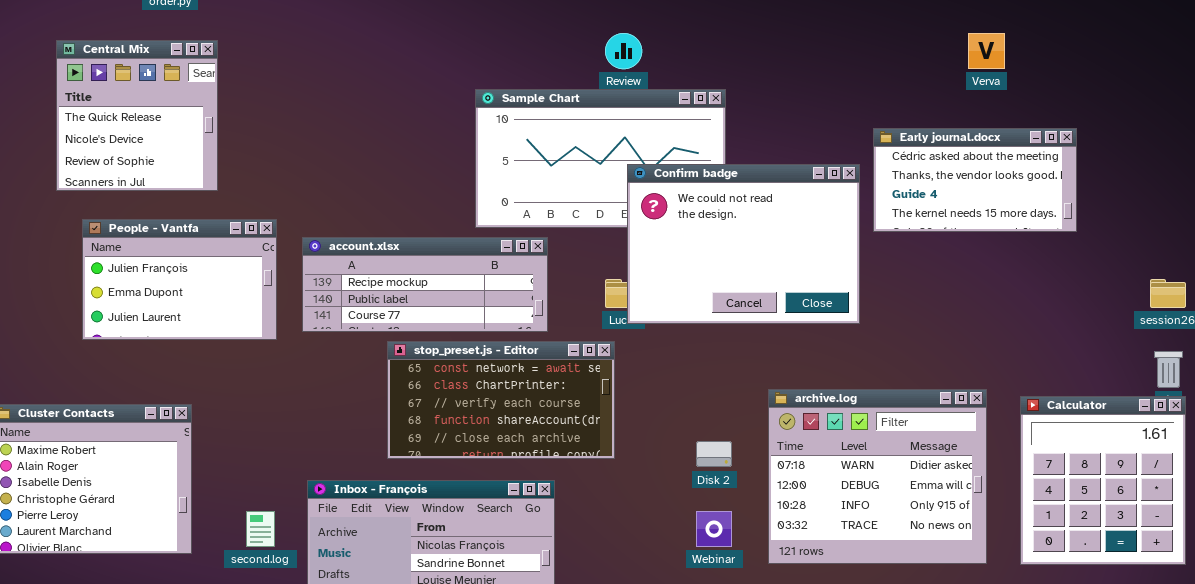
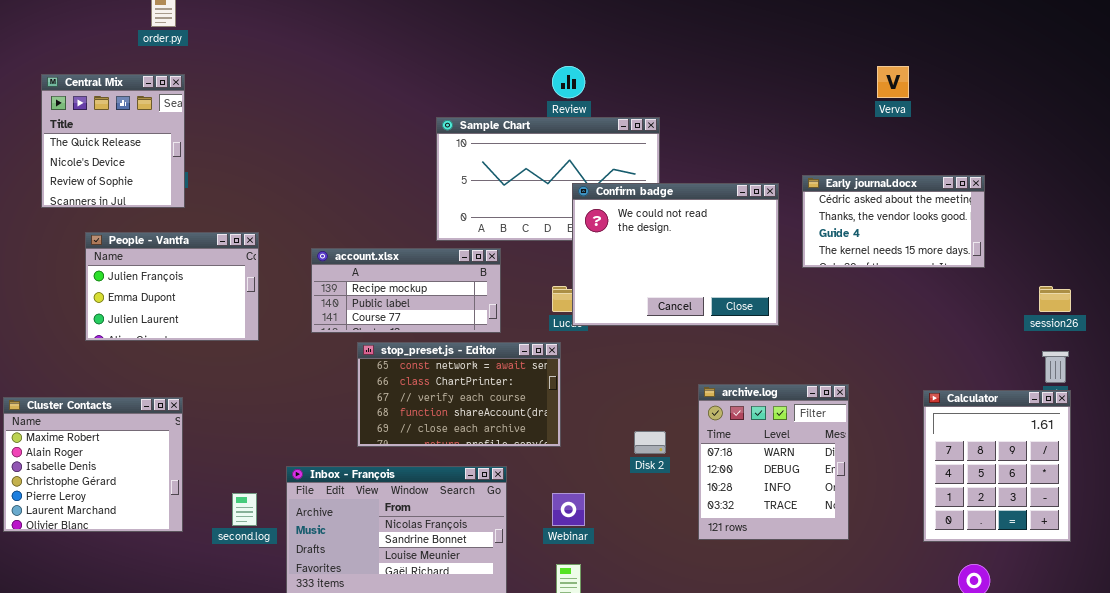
Central Mix: [56,40,218,191] -> [41,74,185,208], moved
Early journal.docx: [873,128,1077,232] -> [802,175,985,268], moved
account.xlsx: [302,237,548,332] -> [311,248,501,333], resized
archive.log: [768,389,987,564] -> [698,384,849,540], resized
Webinar: [696,511,732,547] -> [552,493,585,526], moved

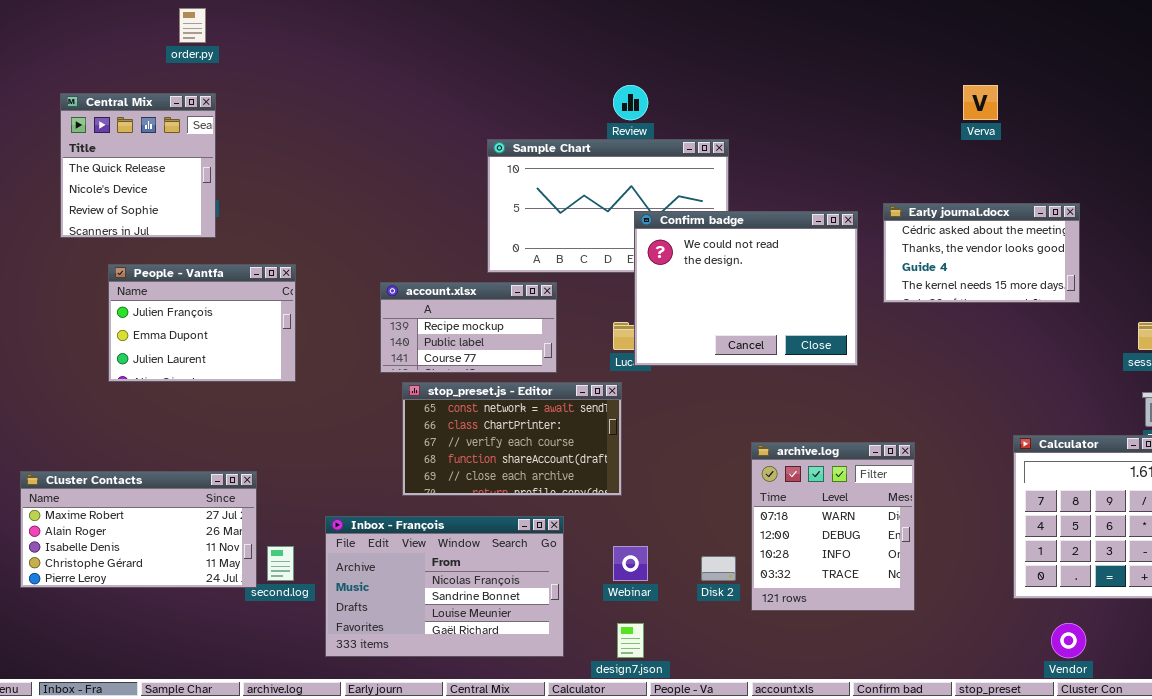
account.xlsx: [311,248,501,333] -> [380,282,557,373], resized
archive.log: [698,384,849,540] -> [751,442,915,611], moved
Cluster Contacts: [3,397,183,532] -> [20,471,257,588], resized
Disk 2: [634,431,666,454] -> [701,556,736,581], moved

